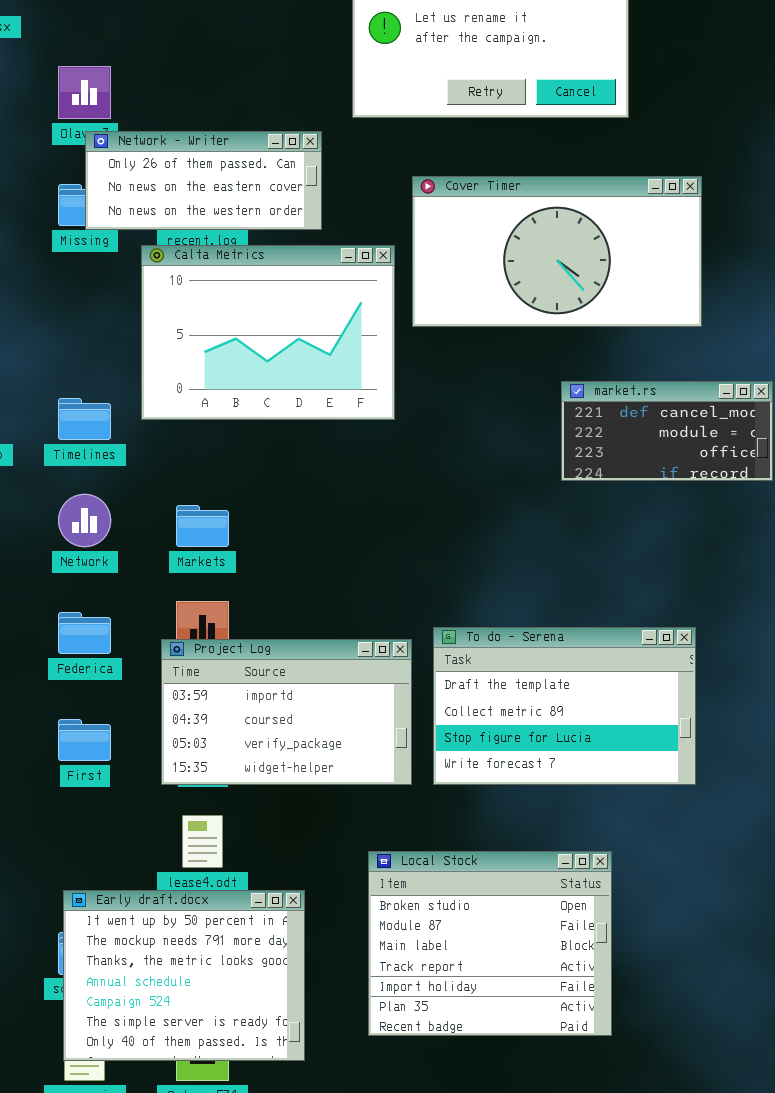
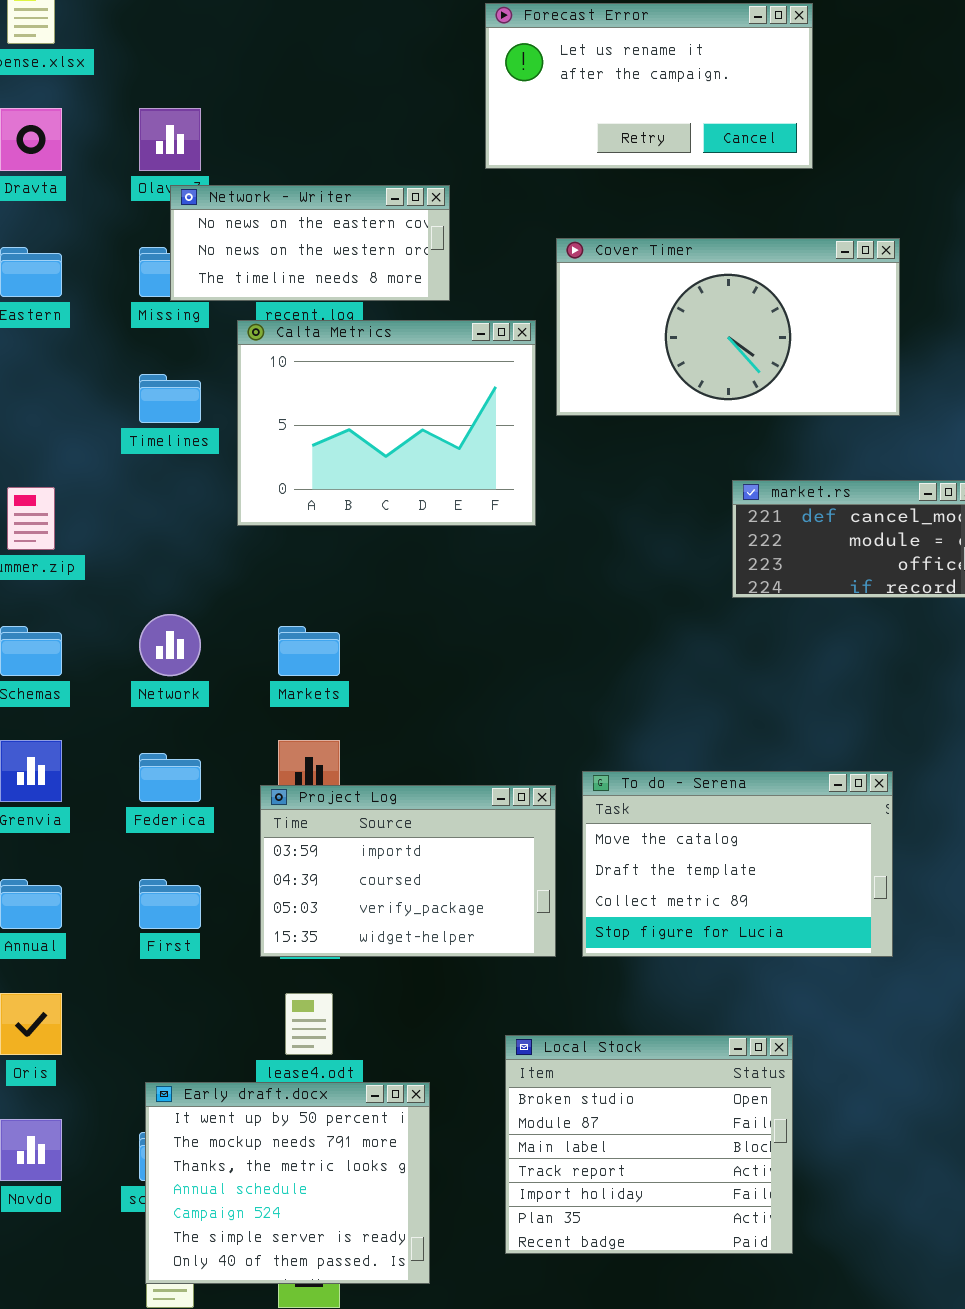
Network - Writer: [85,131,322,230] -> [170,185,450,301], scrolled down 1 row
Timelines: [58,398,111,440] -> [139,374,201,423], moved
To do - Serena: [433,627,696,785] -> [582,771,893,957], scrolled up 1 row

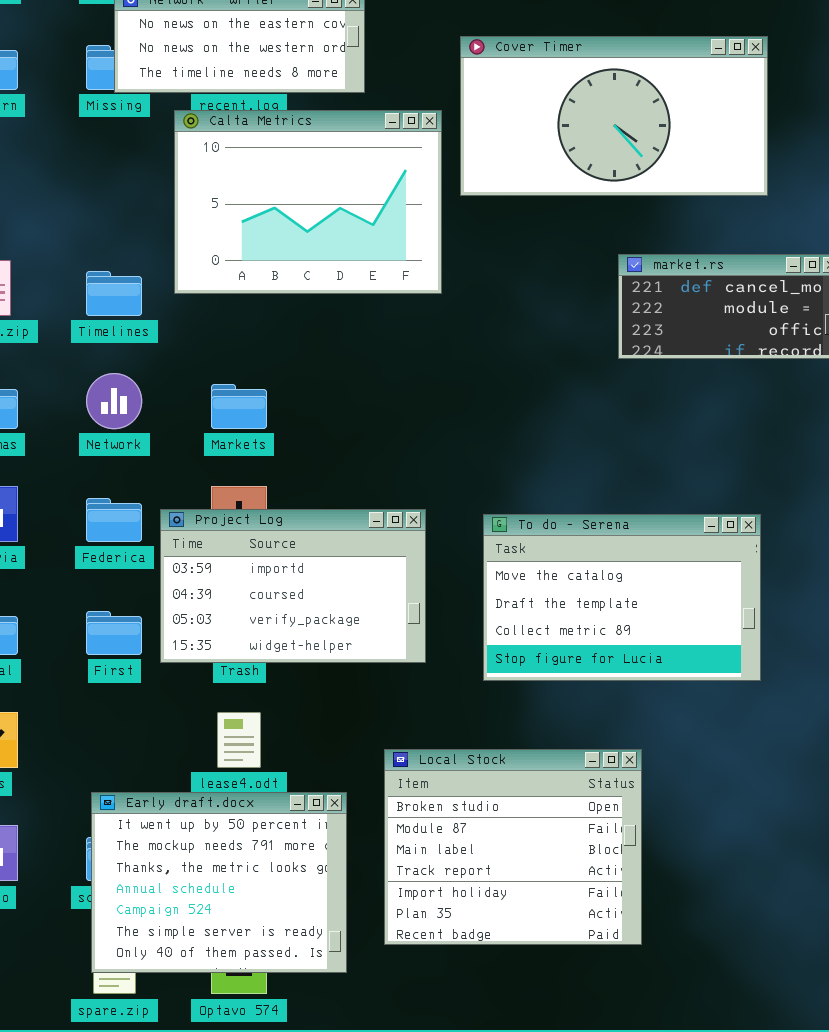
Timelines: [139,374,201,423] -> [86,271,142,316], moved
Project Log: [260,785,556,957] -> [160,509,426,663], moved
Local Stock: [505,1035,793,1254] -> [384,749,642,945], moved

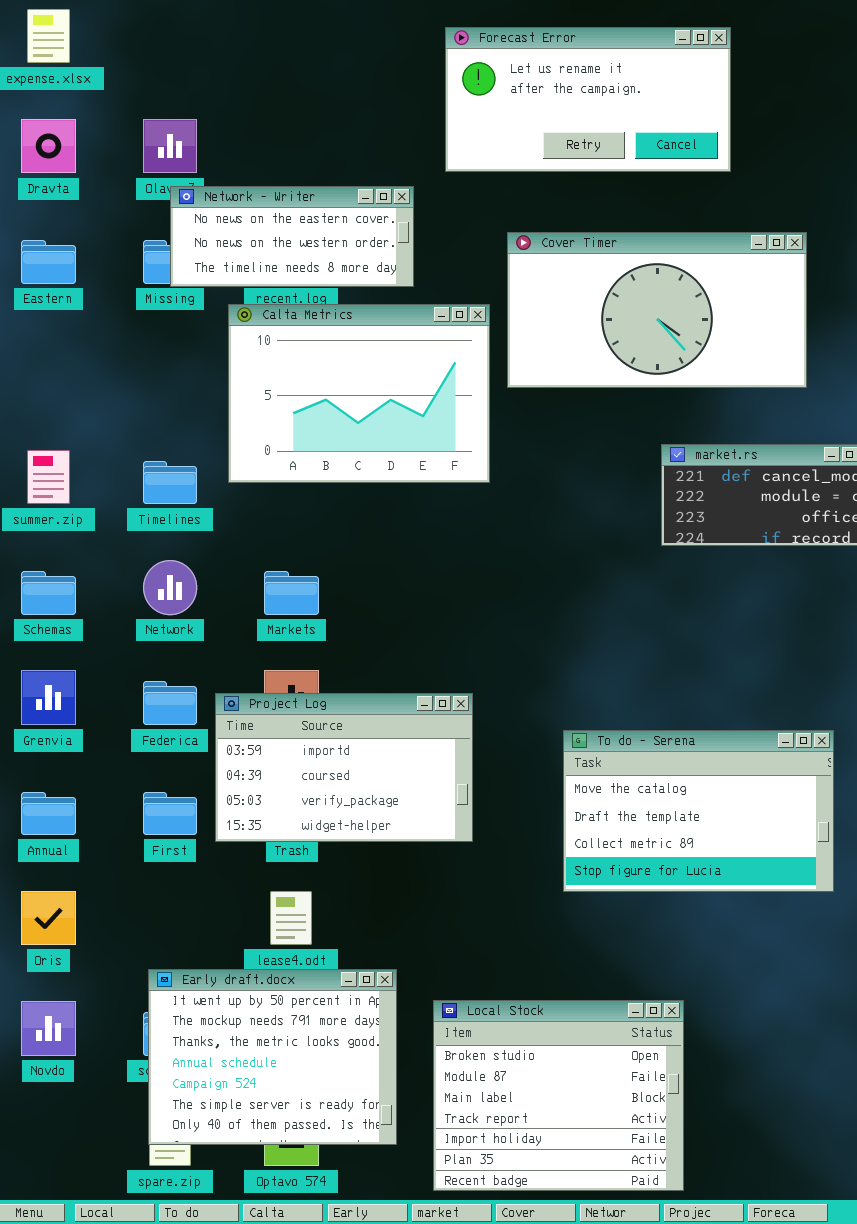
To do - Serena: [483,514,761,681] -> [563,730,834,892], moved
Local Stock: [384,749,642,945] -> [433,1000,684,1191], moved

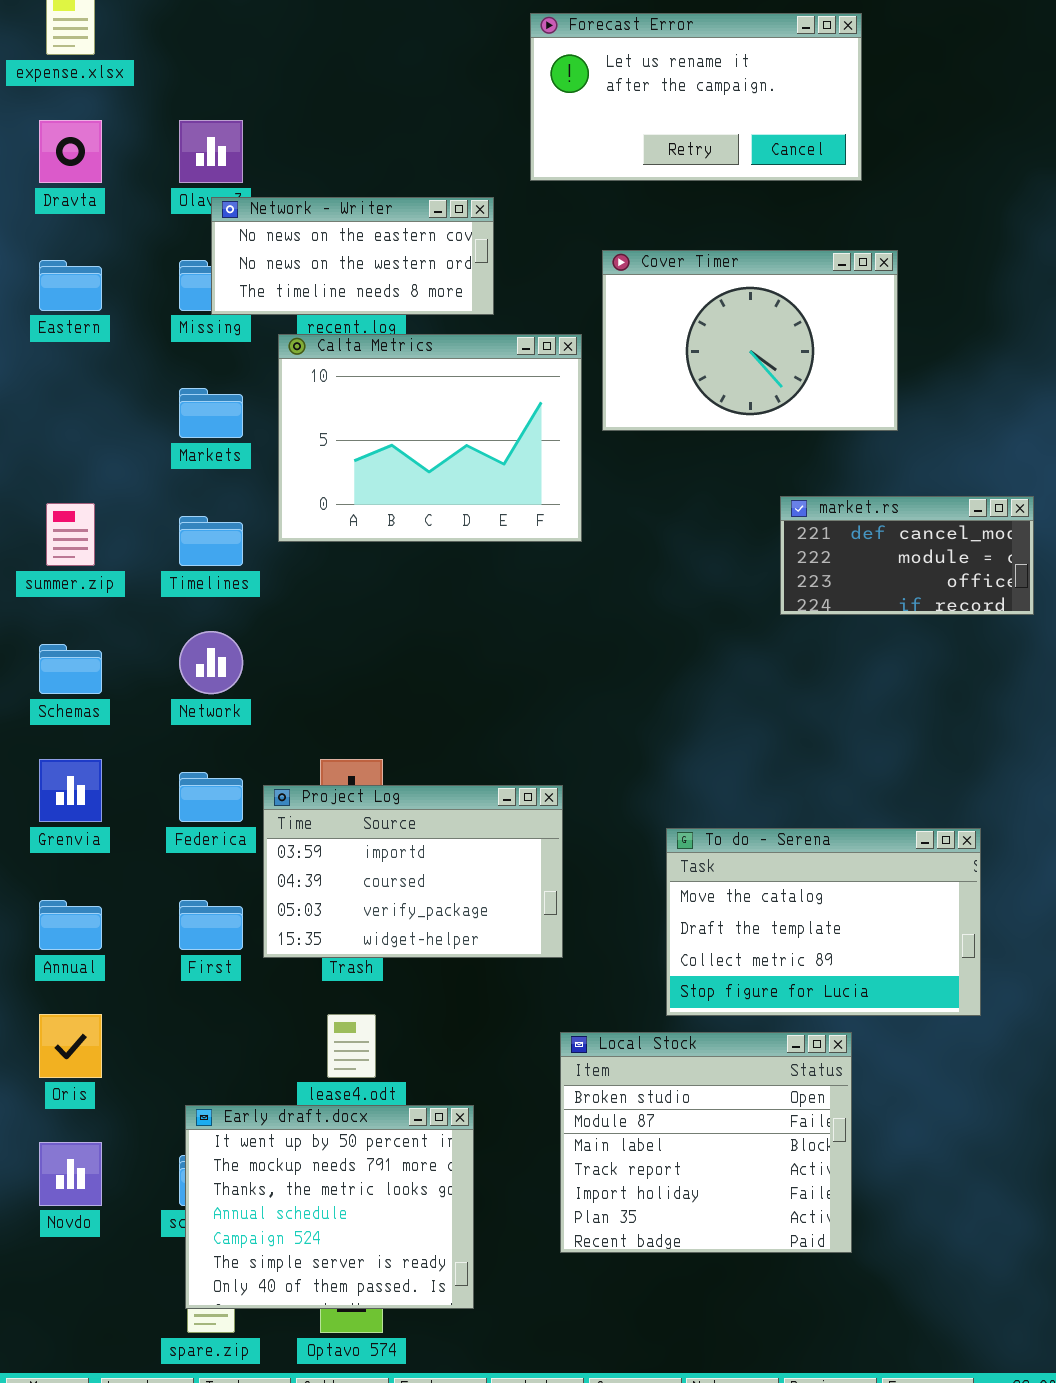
Cover Timer: [507,232,807,388] -> [602,250,898,431], resized
Markets: [264,571,319,615] -> [179,388,243,438], moved
Local Stock: [433,1000,684,1191] -> [560,1032,852,1253], moved

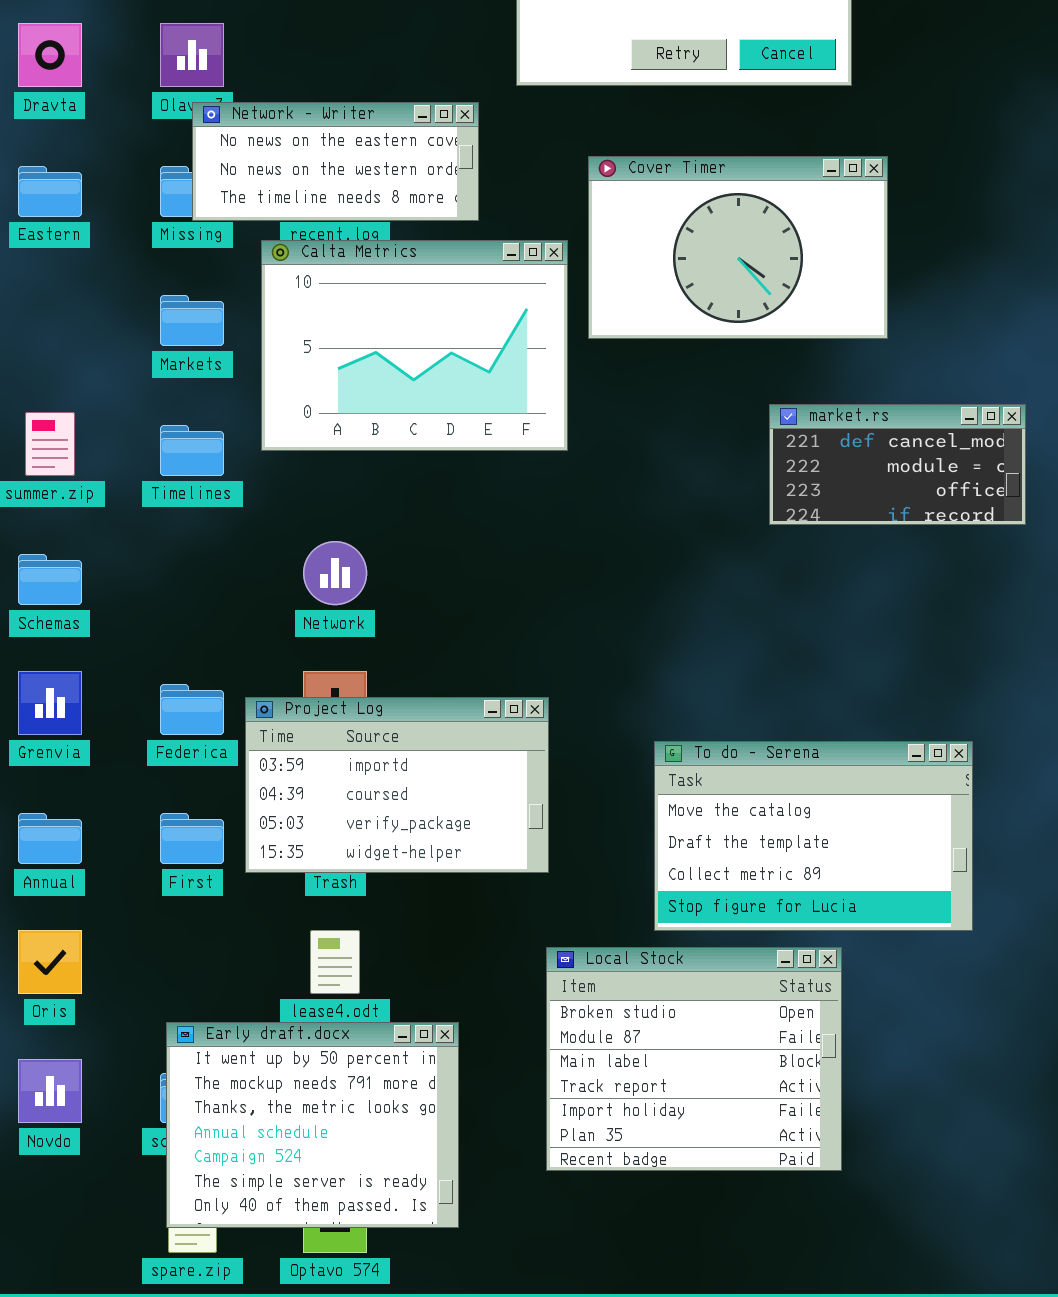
Network: [179,631,243,694] -> [303,541,367,605], moved

